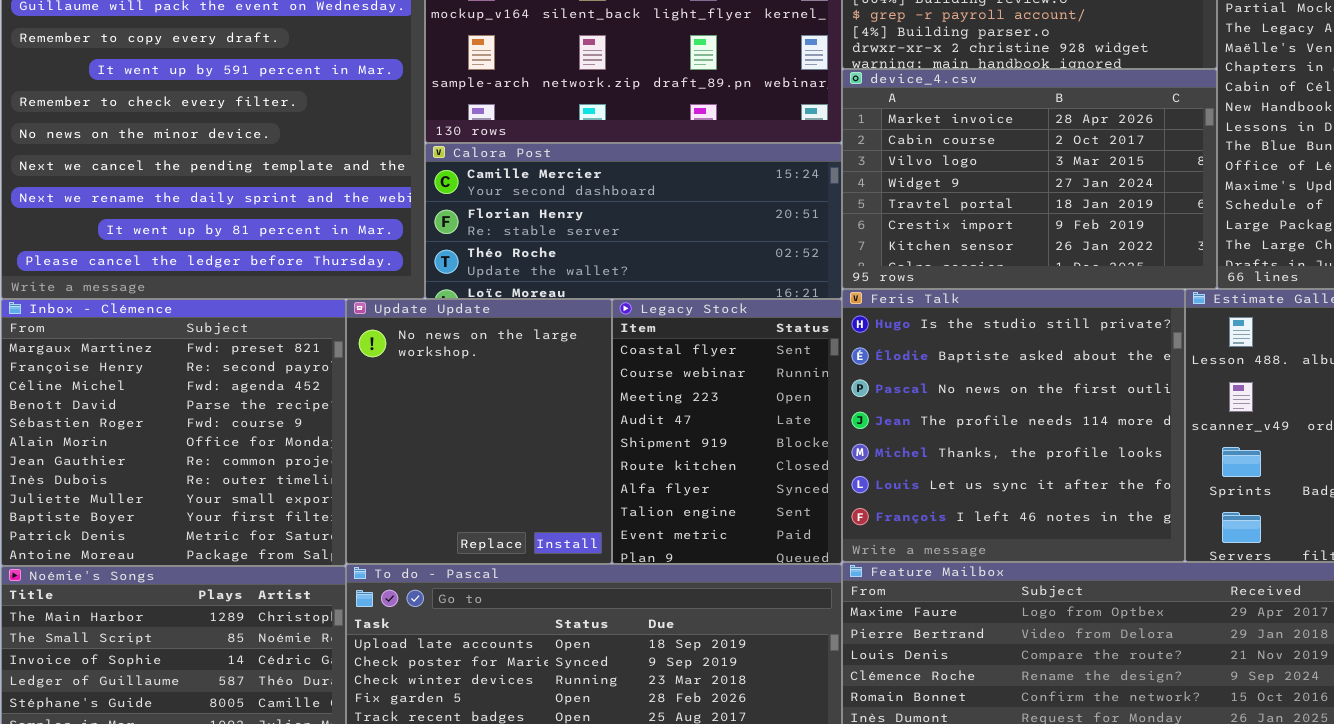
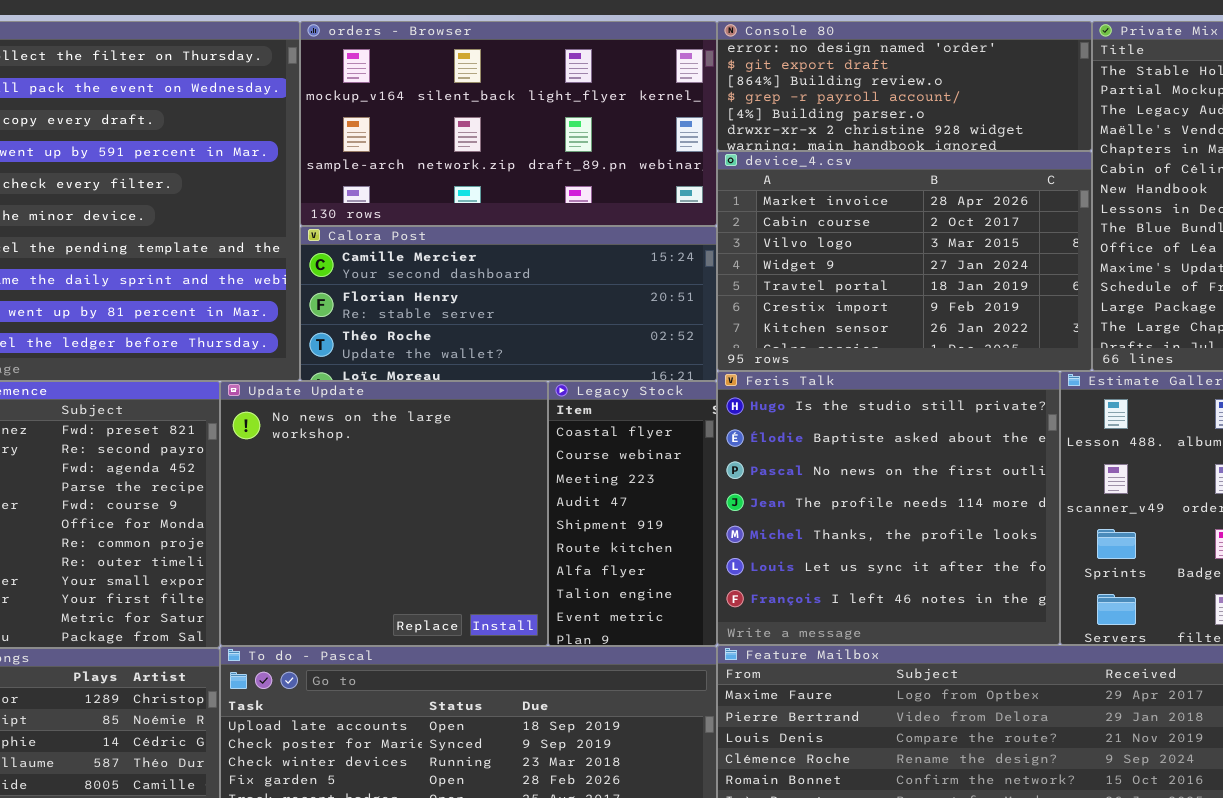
Update Update: [346,299,612,564] -> [220,381,548,646], resized
Legacy Stock: [612,299,842,564] -> [548,381,717,646], resized

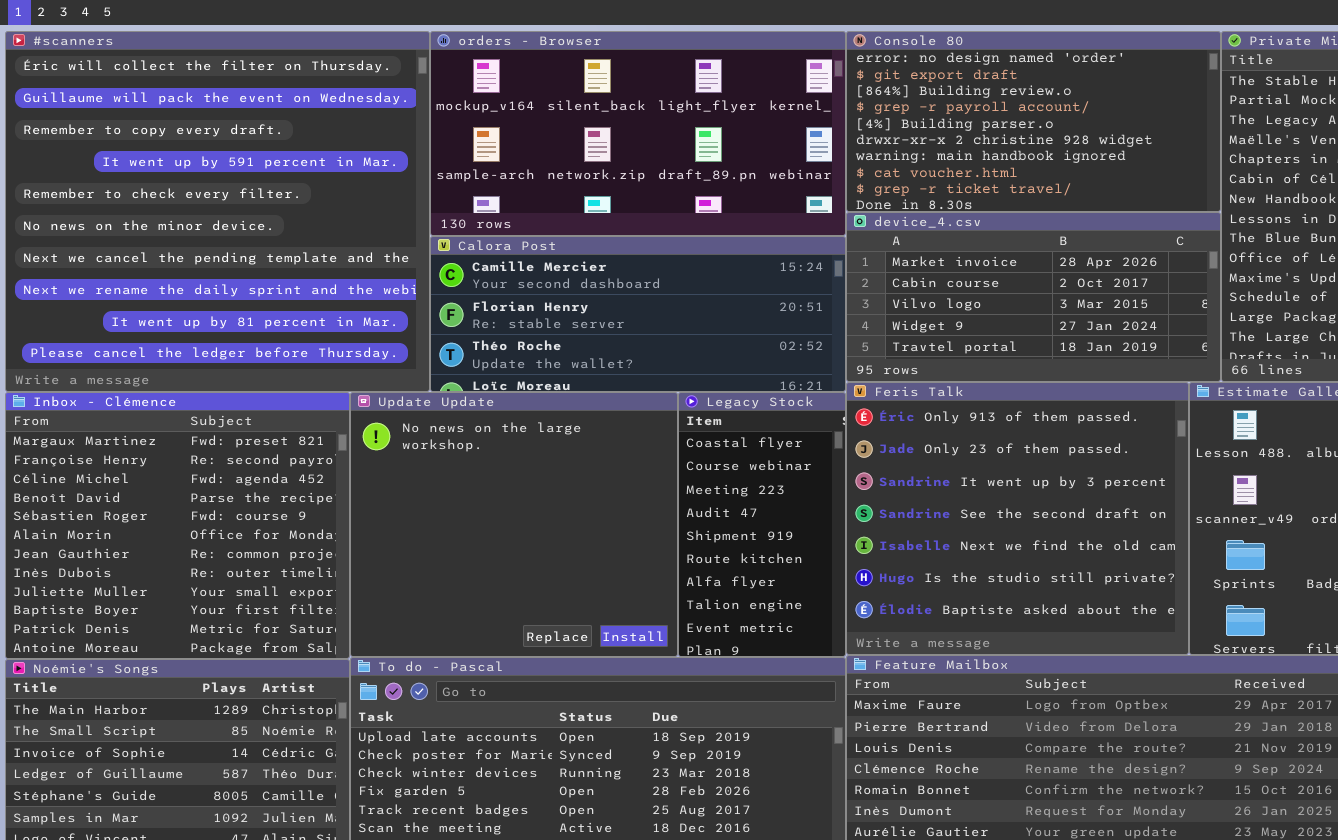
Console 80: [717,21,1092,151] -> [846,31,1221,212], resized
device_4.csv: [717,151,1092,371] -> [846,212,1221,382], resized
Feris Talk: [717,371,1060,645] -> [846,382,1189,655], scrolled up 5 rows

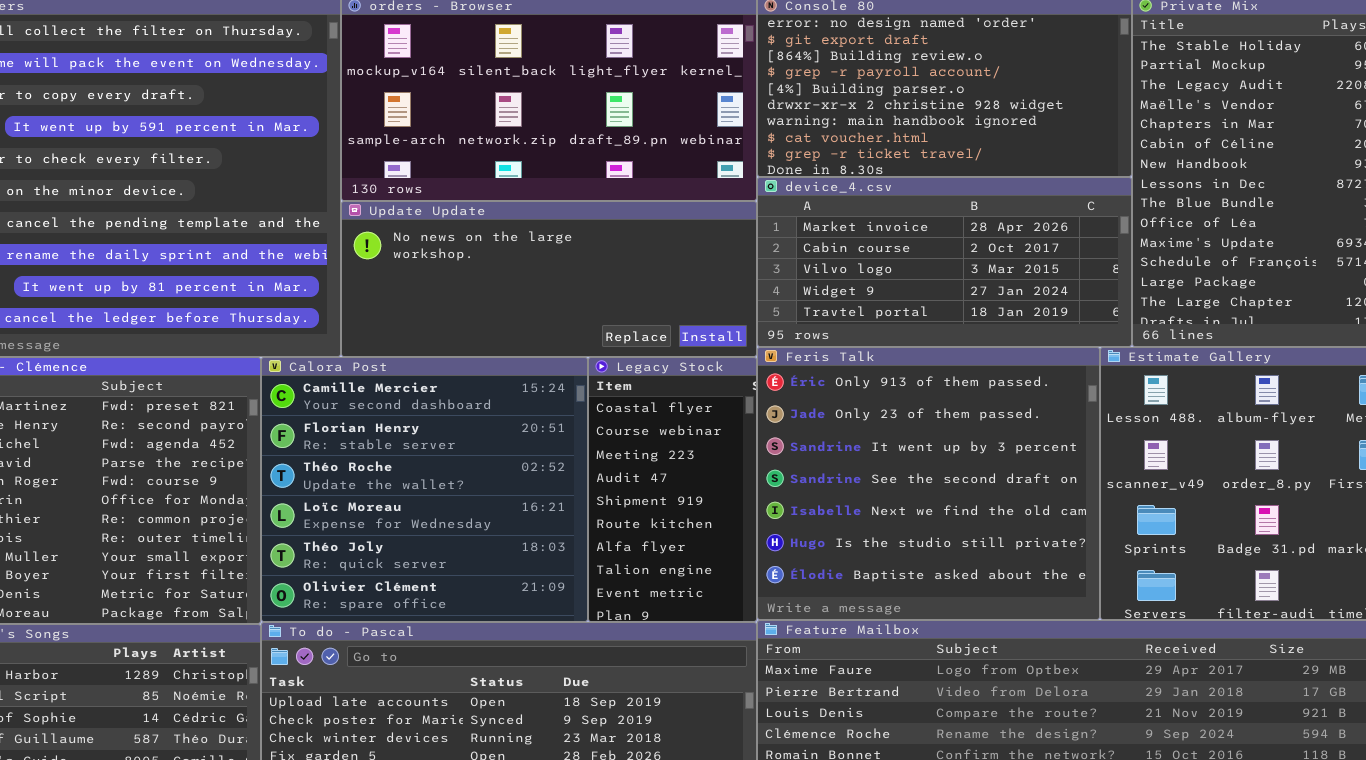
Calora Post: [430,236,846,392] -> [261,357,588,622], moved, resized
Update Update: [350,392,678,657] -> [341,201,757,357], moved, resized

